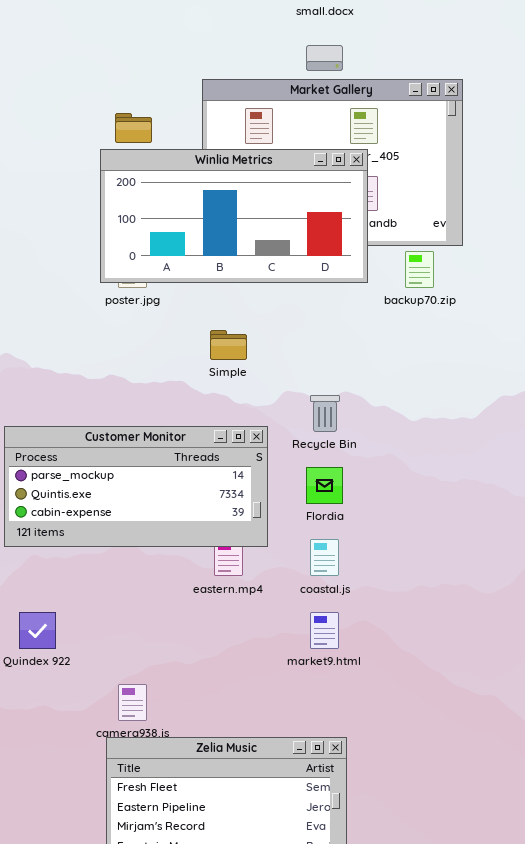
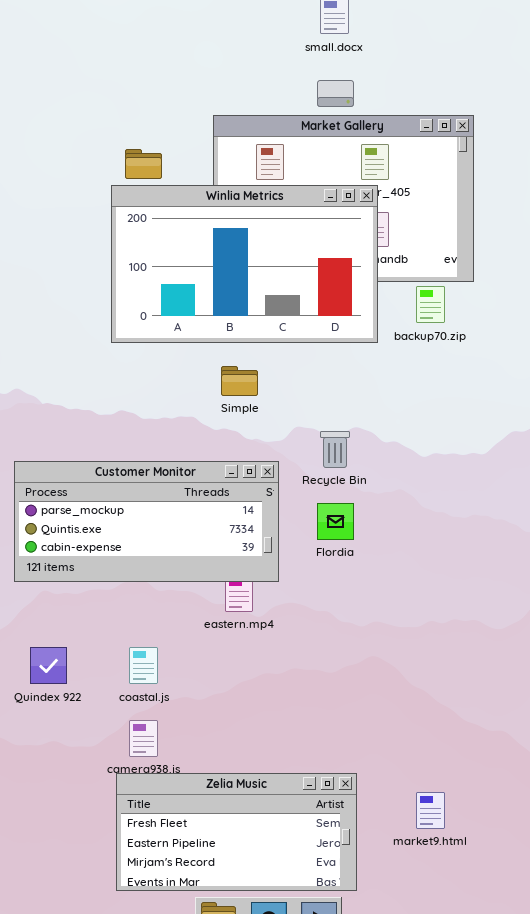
Winlia Metrics: [100,149,368,283] -> [111,185,378,343], resized
coastal.js: [310,539,339,576] -> [129,647,158,684], moved
market9.html: [310,612,339,649] -> [416,792,445,829], moved

